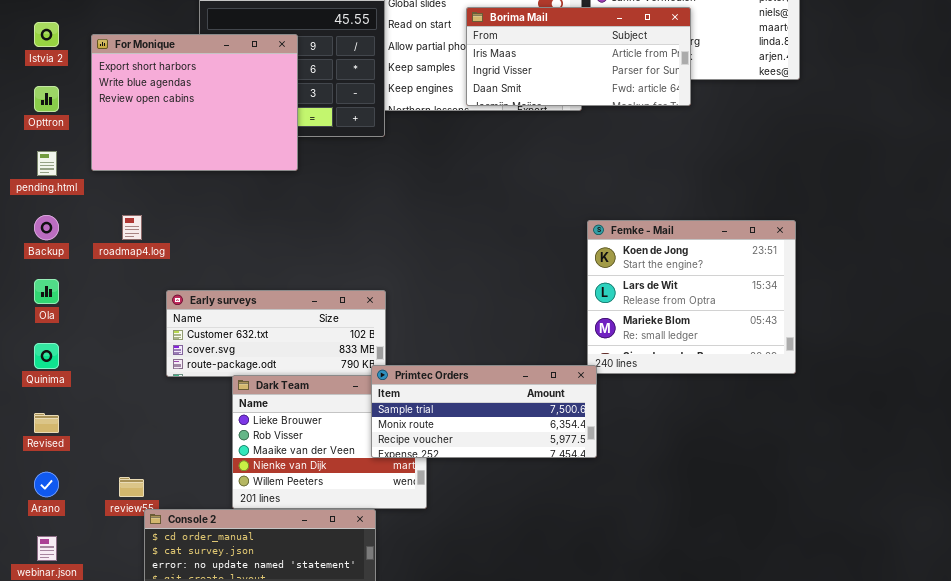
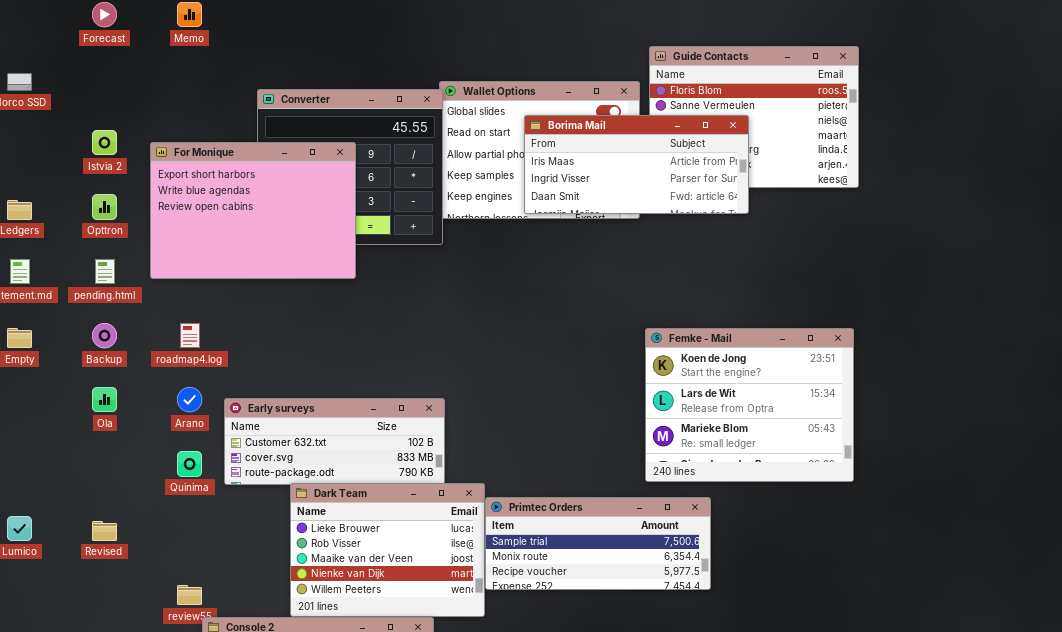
Quinima: [34,343,59,369] -> [177,451,202,477], moved
Primtec Orders: [371,365,597,458] -> [485,497,711,590], moved
Arano: [34,472,59,497] -> [177,387,202,412], moved

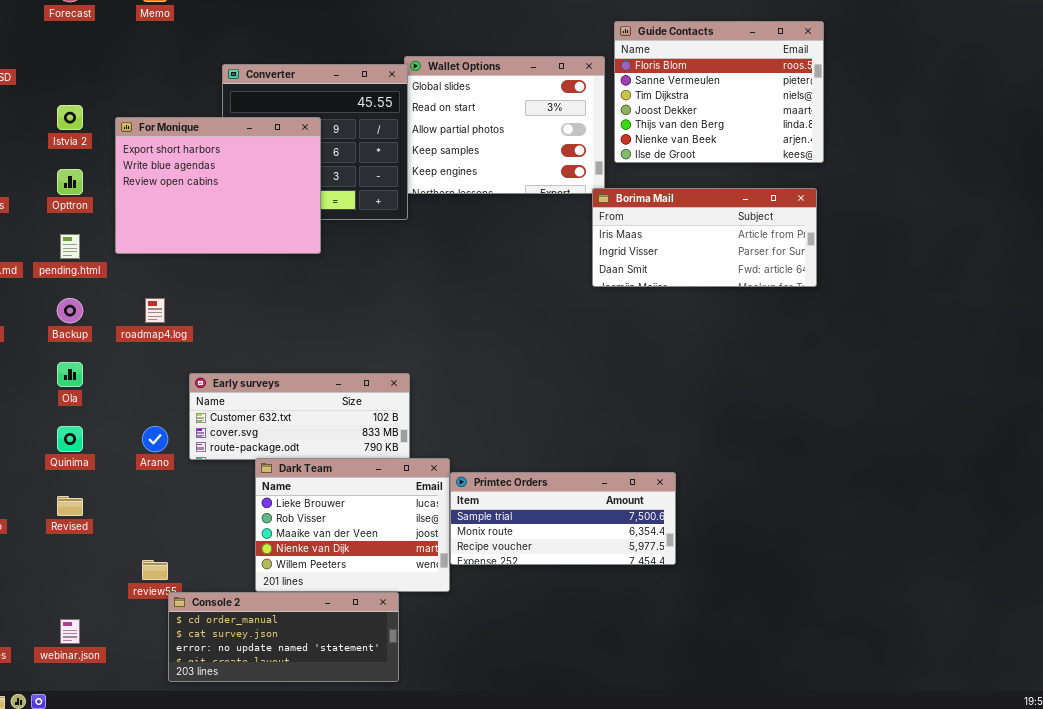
Borima Mail: [524,115,749,214] -> [592,188,817,287], moved
Femke - Mail: [645,328,854,482] -> none, closed
Arano: [177,387,202,412] -> [142,426,168,452], moved
Quinima: [177,451,202,477] -> [57,426,83,452], moved

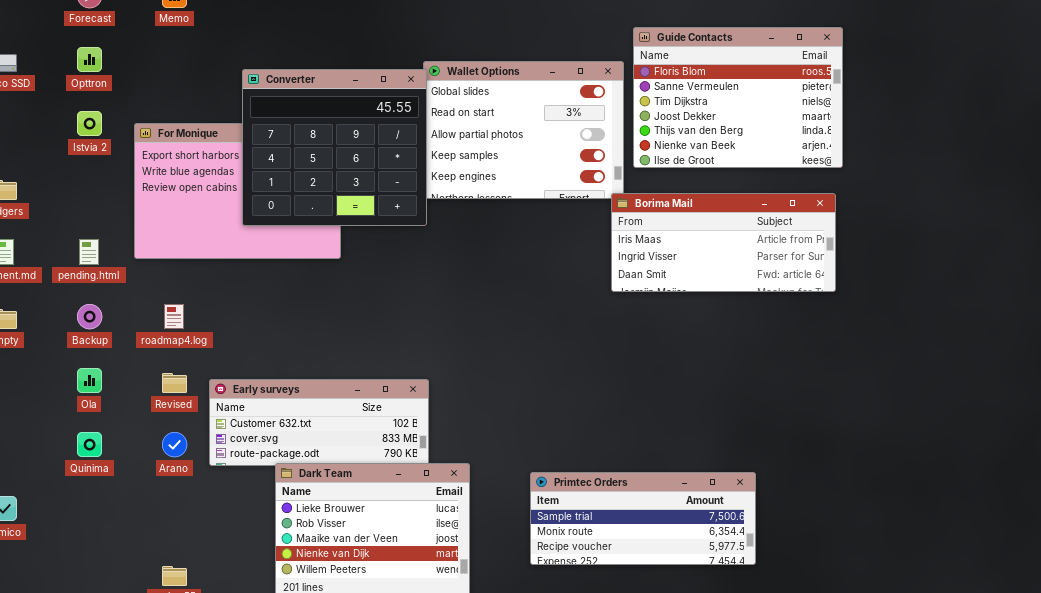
Converter: [222,64,408,220] -> [242,69,427,226], raised
Opttron: [57,169,83,195] -> [77,47,102,72], moved
Primtec Orders: [450,472,676,565] -> [530,472,756,565], moved
Revised: [57,496,83,516] -> [162,373,187,393], moved

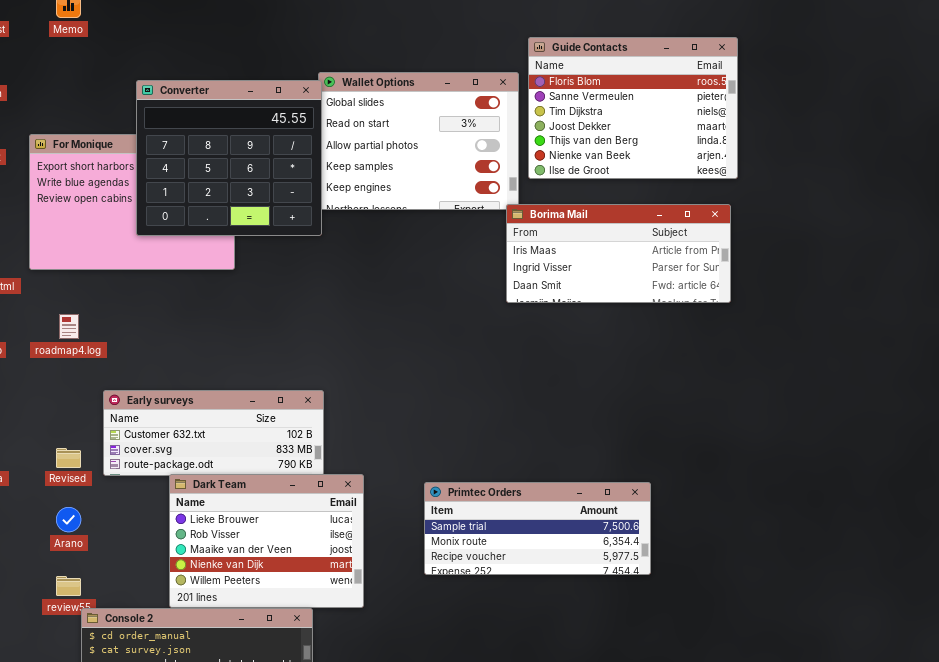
Revised: [162,373,187,393] -> [56,448,81,468], moved
Arano: [162,432,187,457] -> [56,507,81,532], moved

